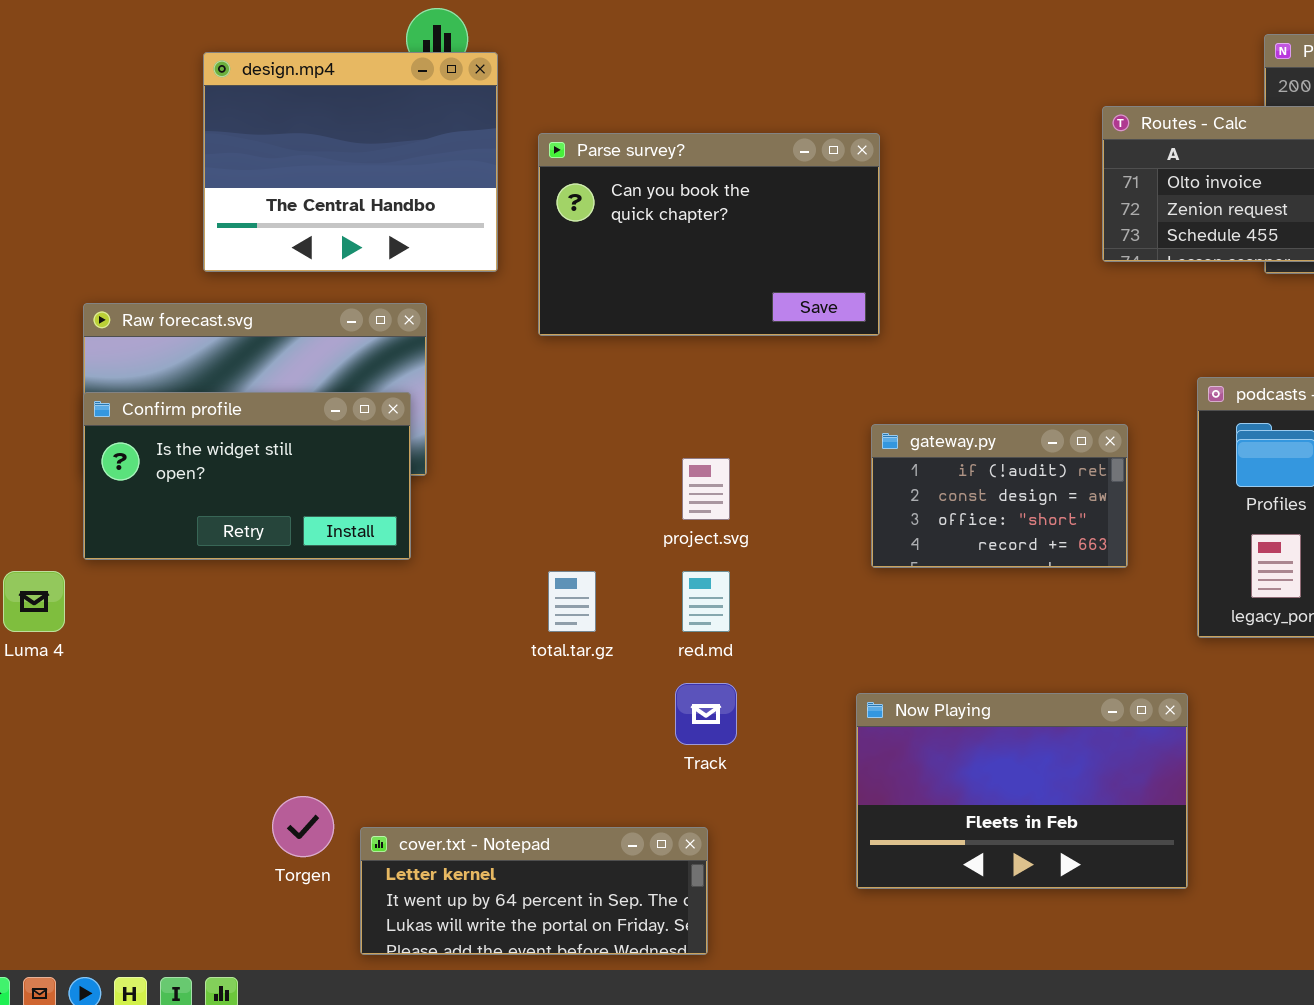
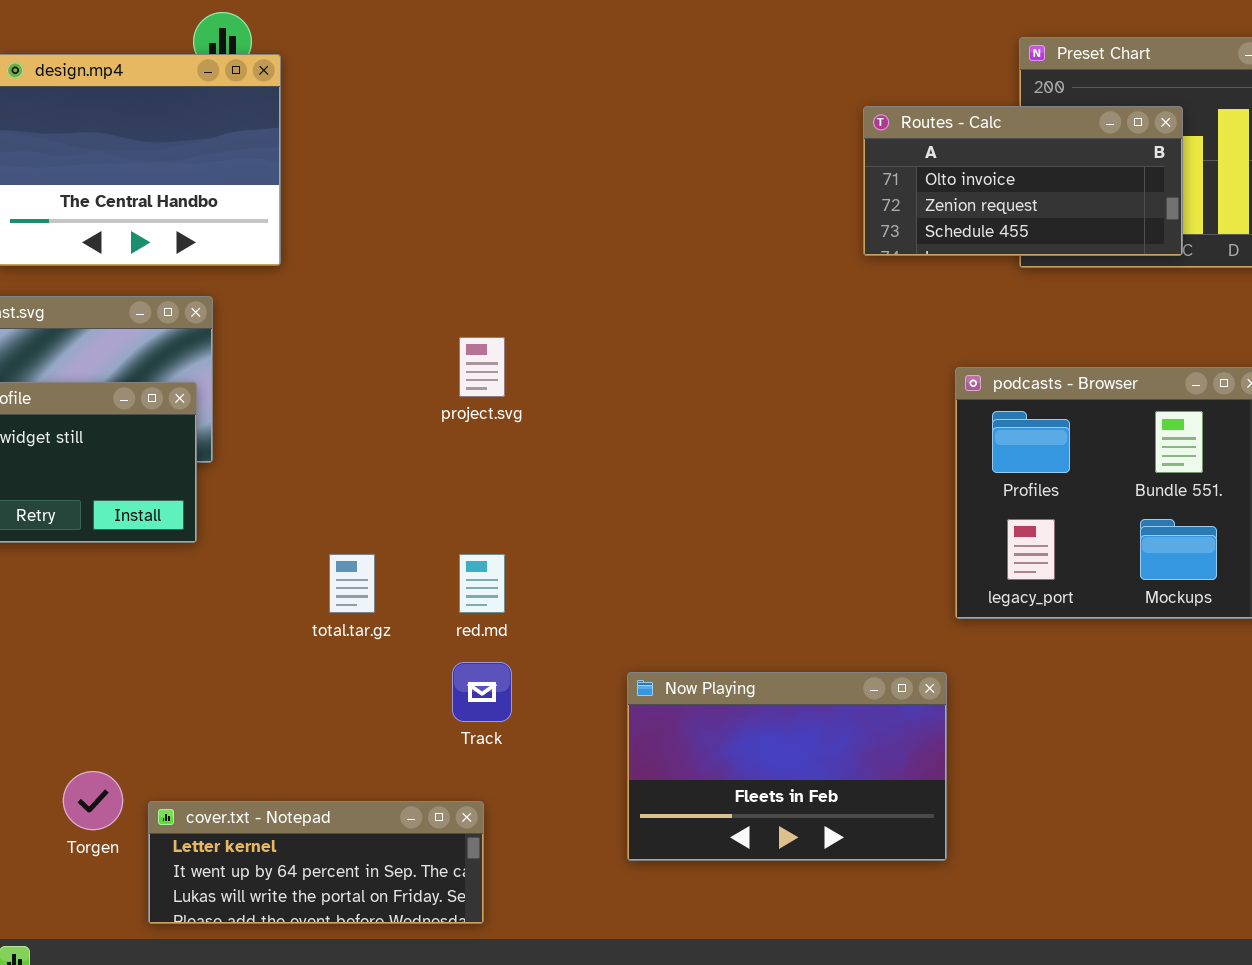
Parse survey?: [538,133,880,336] -> none, closed
gateway.py: [871,424,1128,568] -> none, closed
project.svg: [682,458,730,520] -> [459,337,505,397], moved

